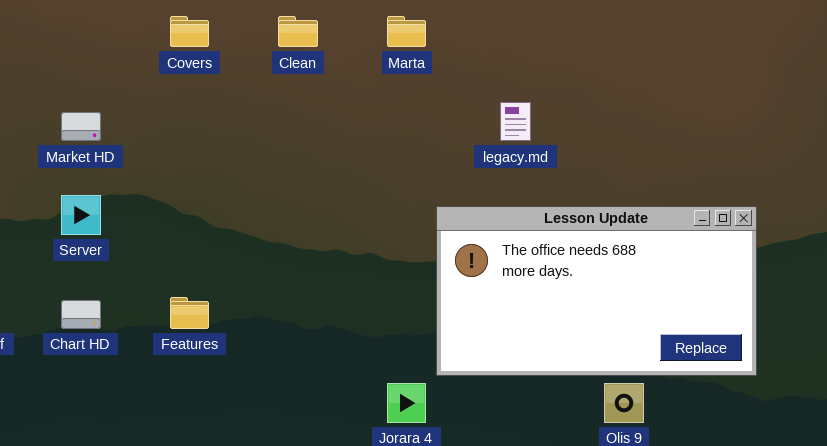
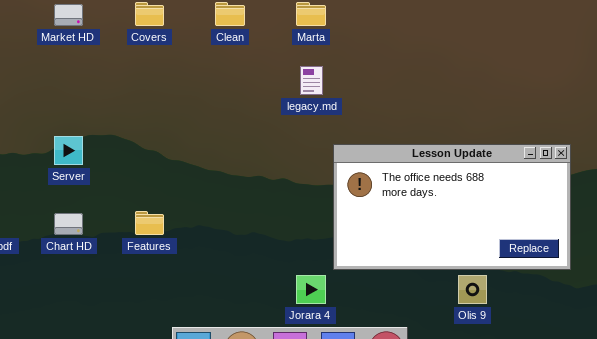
legacy.md: [500,102,531,141] -> [300,66,323,95], moved
Market HD: [61,112,101,141] -> [54,4,83,26], moved

